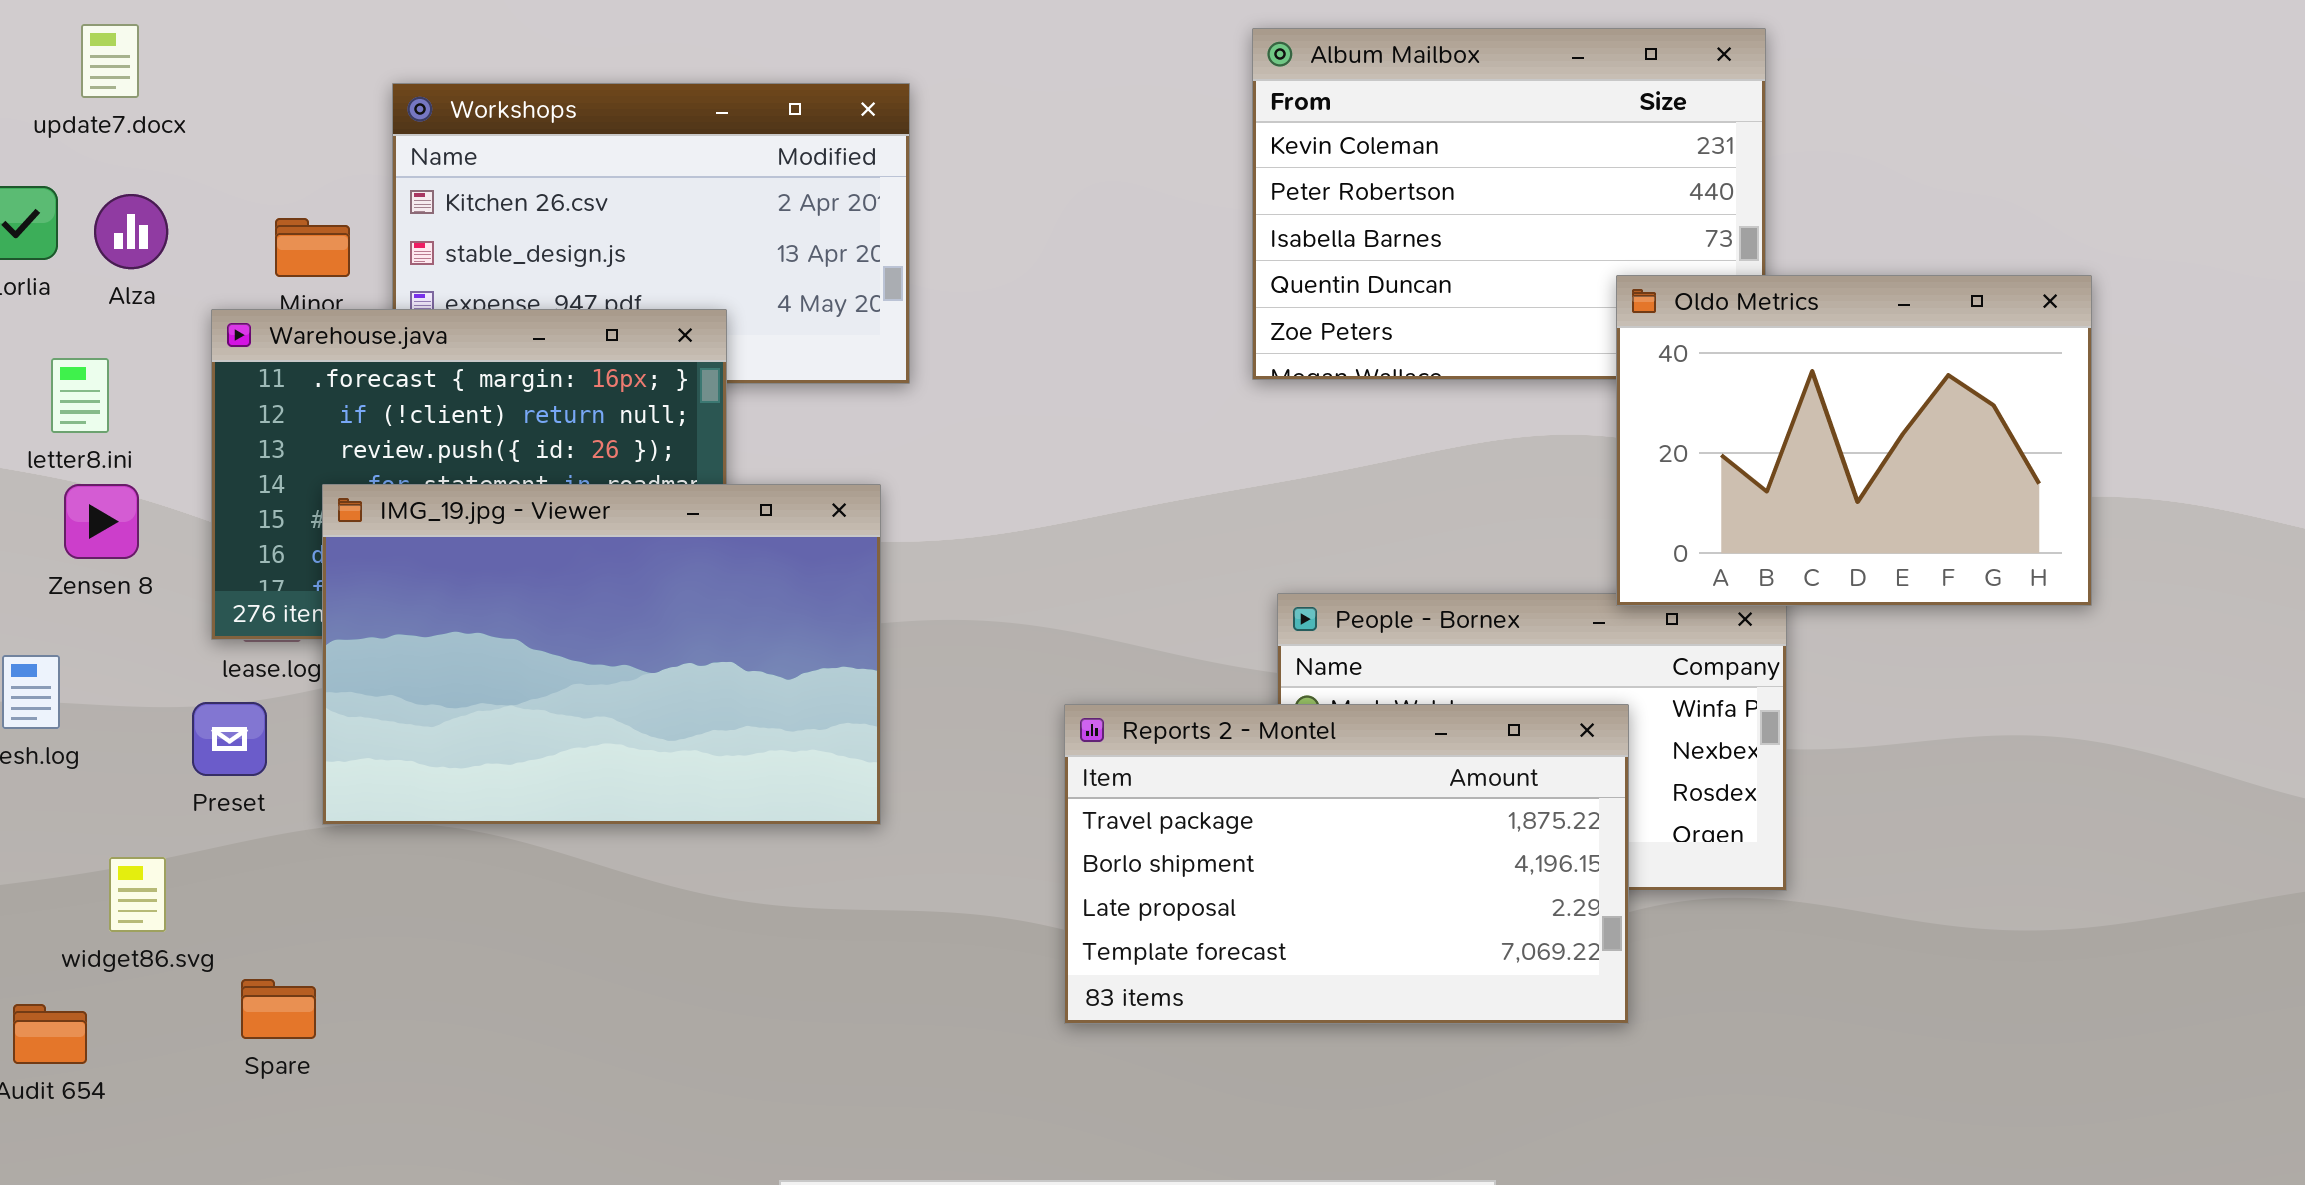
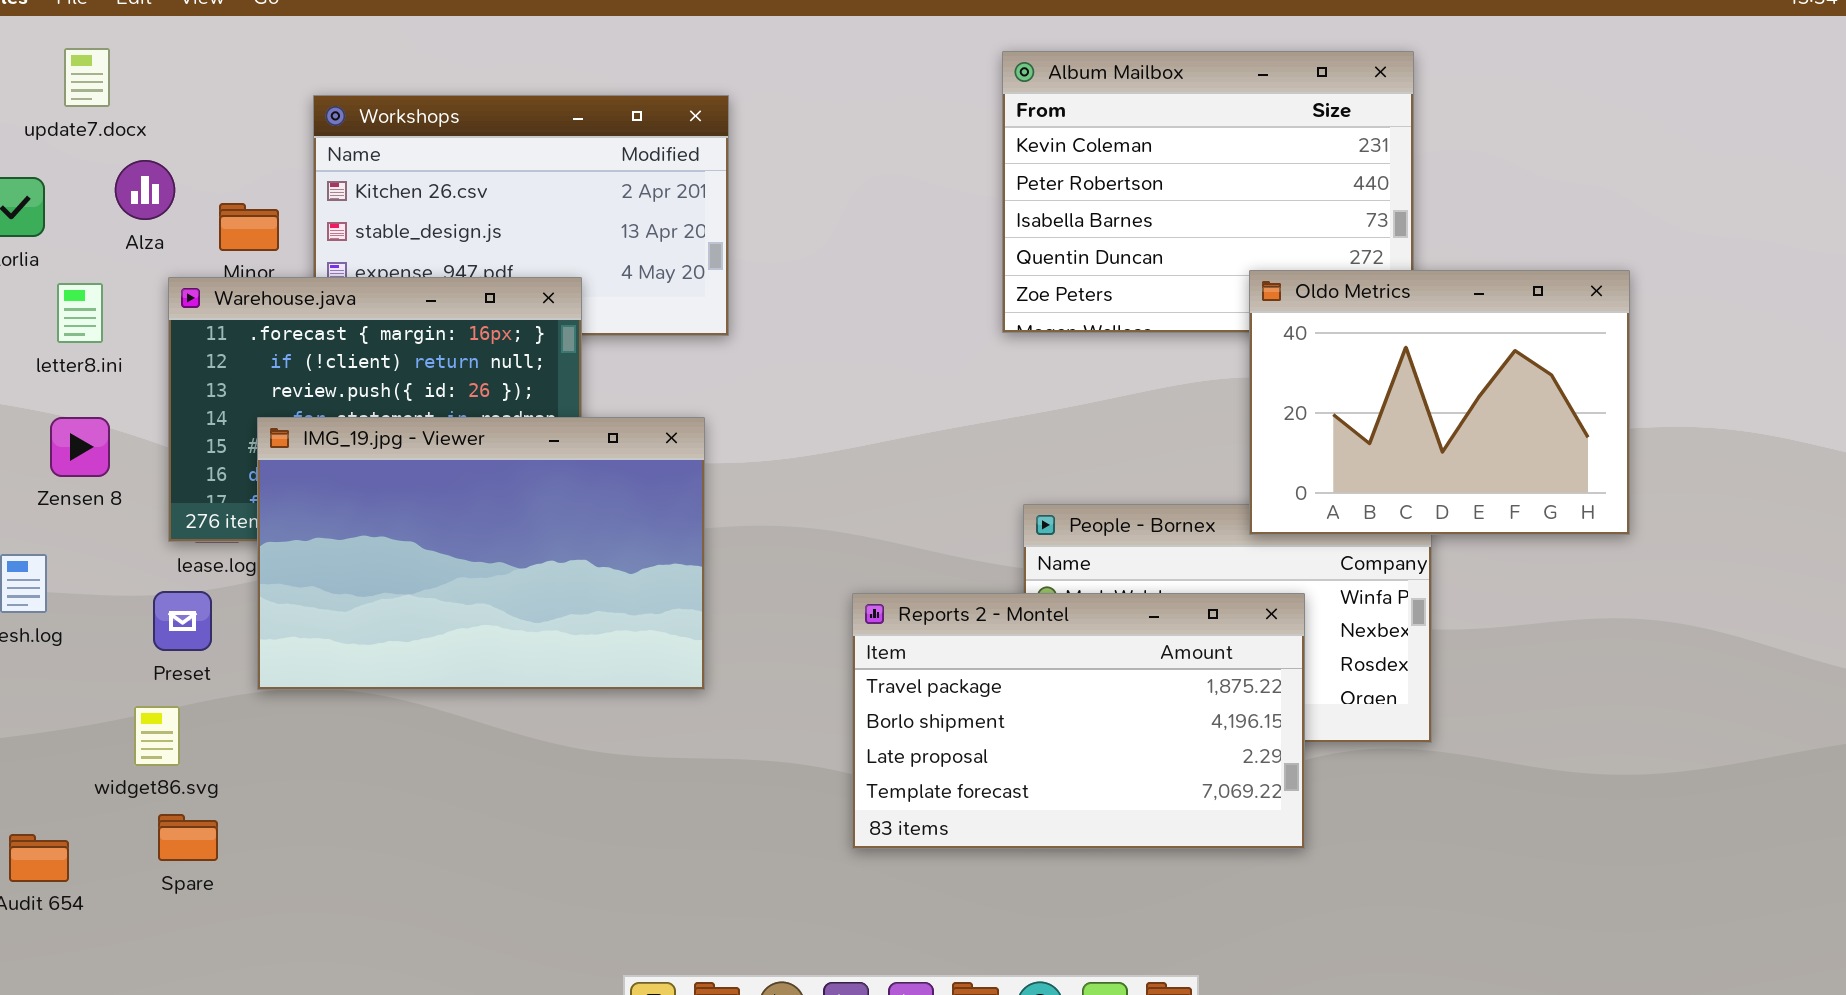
Alza: [94,194,168,269] -> [115,160,175,220], moved
Oldo Metrics: [1616,275,2092,606] -> [1249,270,1630,535], moved
letter8.ini: [51,358,109,433] -> [57,283,103,343], moved
widget86.svg: [109,857,166,932] -> [134,706,180,766], moved
Spare: [241,979,316,1039] -> [158,814,218,861], moved

